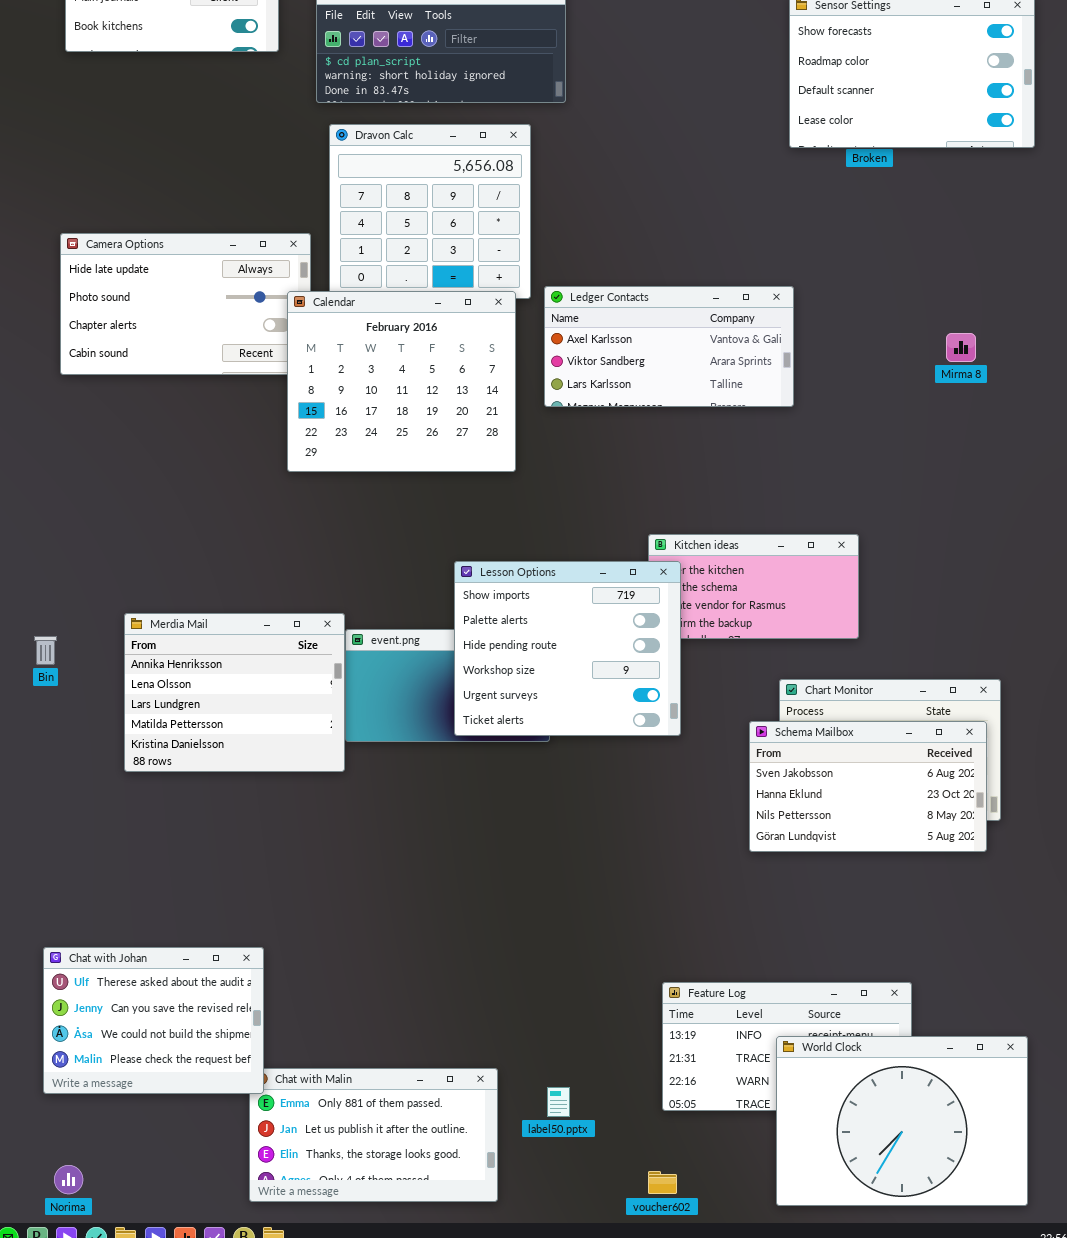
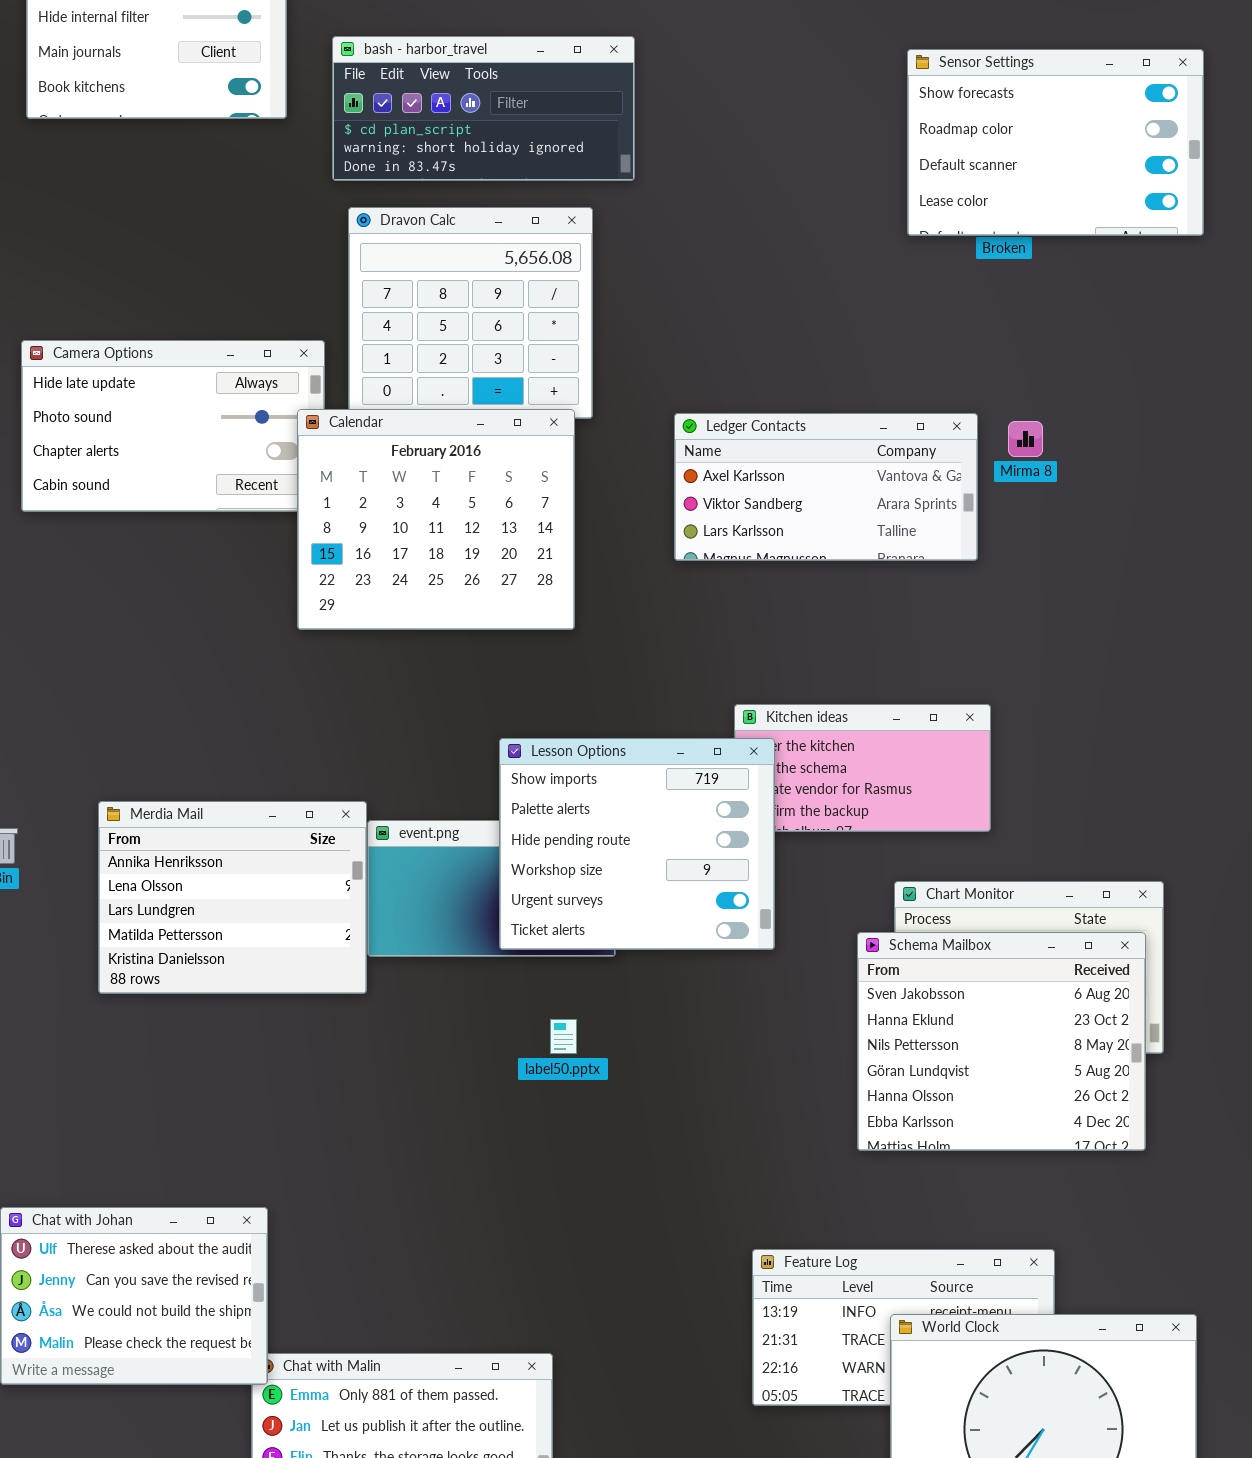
Ledger Contacts: [544,286,794,407] -> [674,413,978,561], moved
Mirma 8: [946,333,976,362] -> [1008,421,1043,457], moved
Schema Mailbox: [749,721,987,852] -> [857,932,1146,1151], resized
label50.pptx: [547,1087,570,1117] -> [550,1019,577,1054], moved

